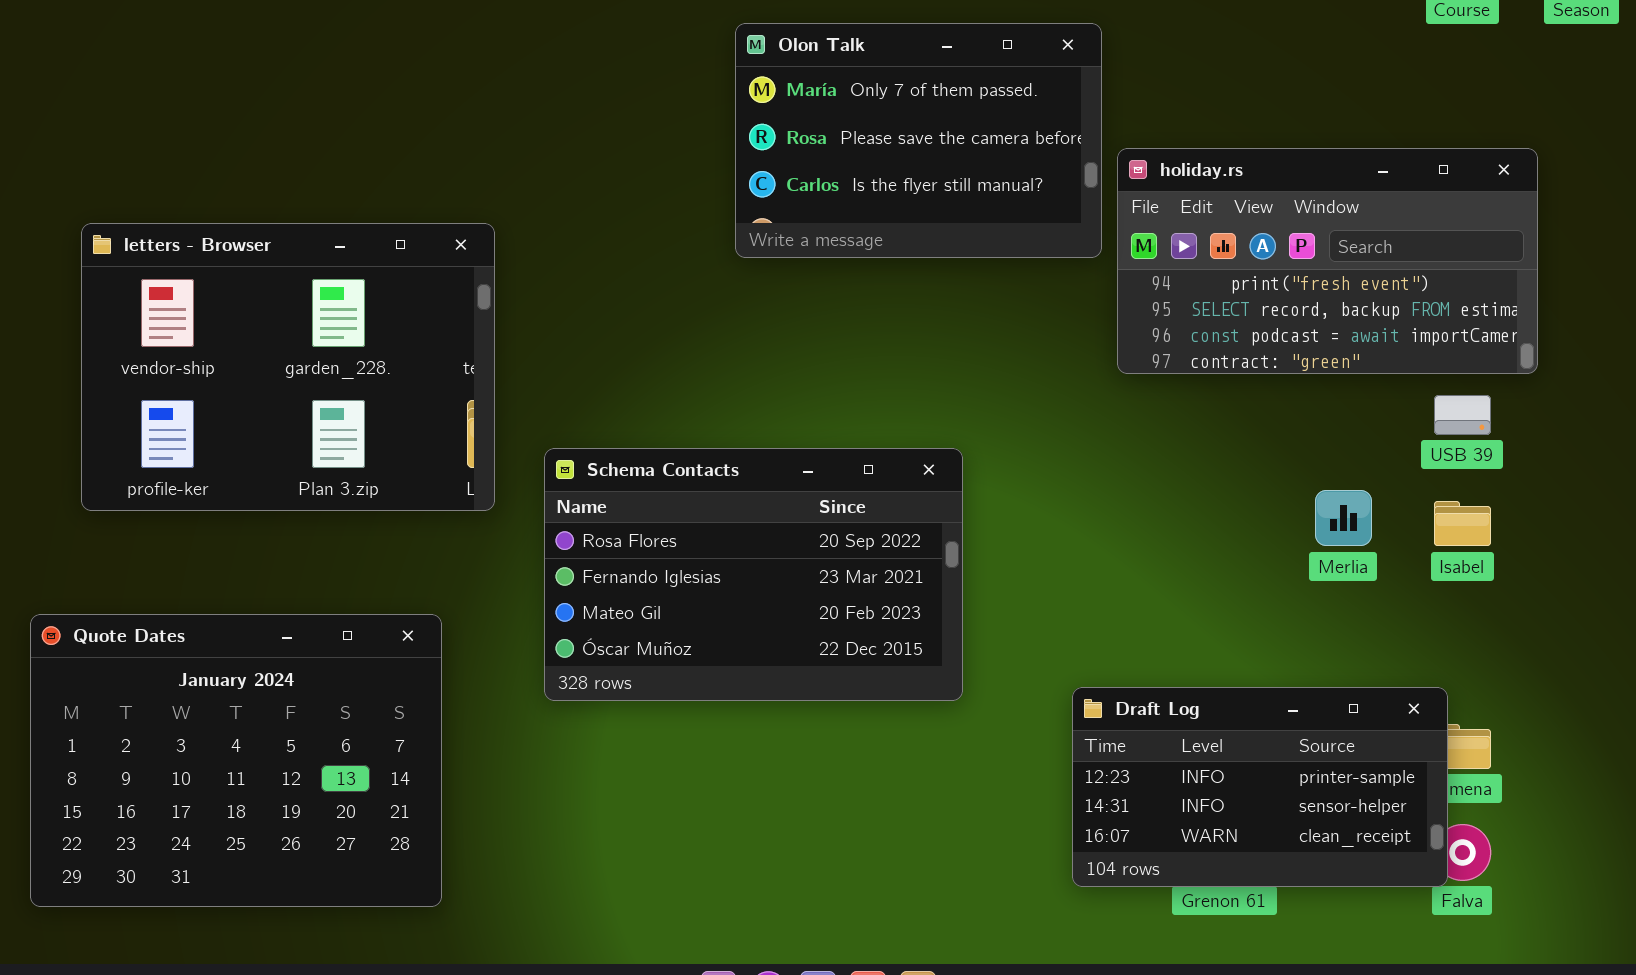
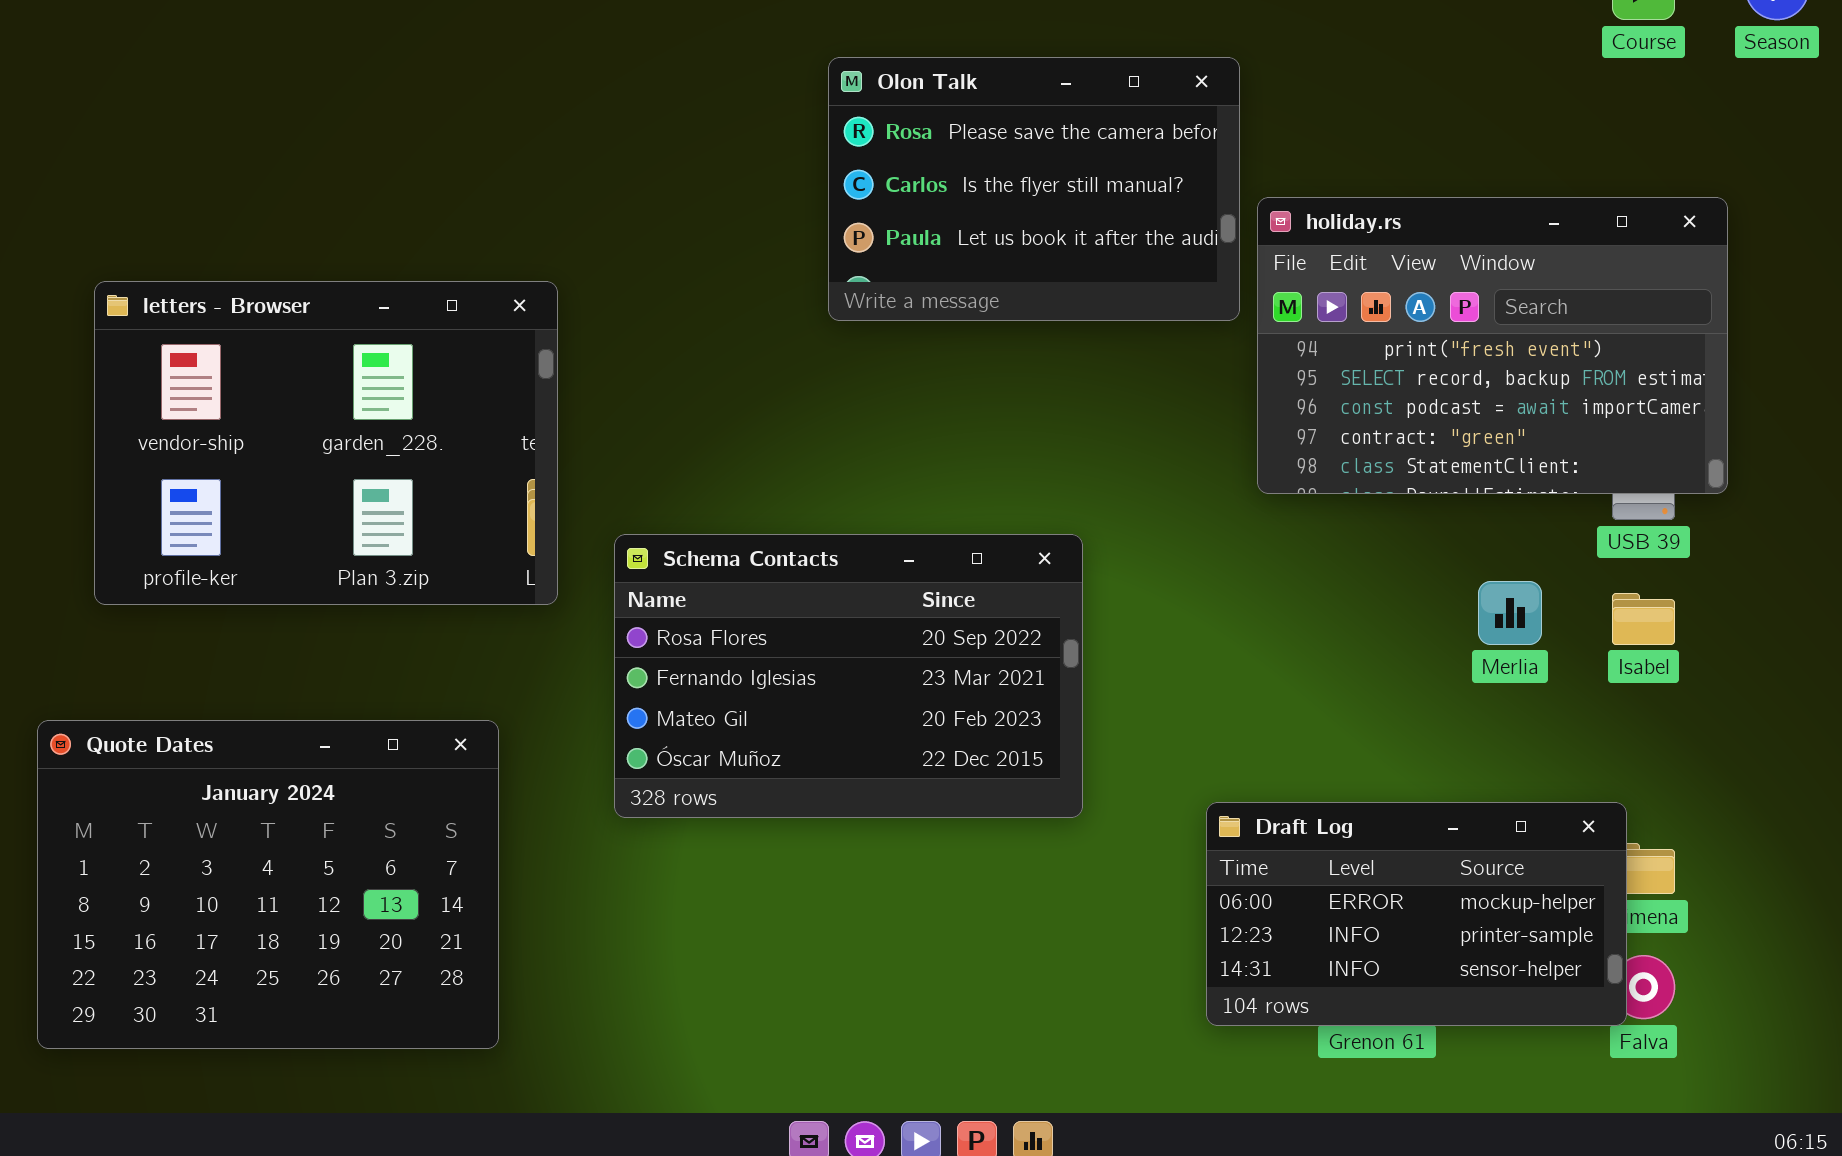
Olon Talk: [735,23,1102,258] -> [828,57,1240,321], scrolled down 1 row
holiday.rs: [1117,148,1538,374] -> [1257,197,1728,494], resized
Draft Log: [1072,687,1448,887] -> [1206,802,1627,1026], scrolled up 1 row

